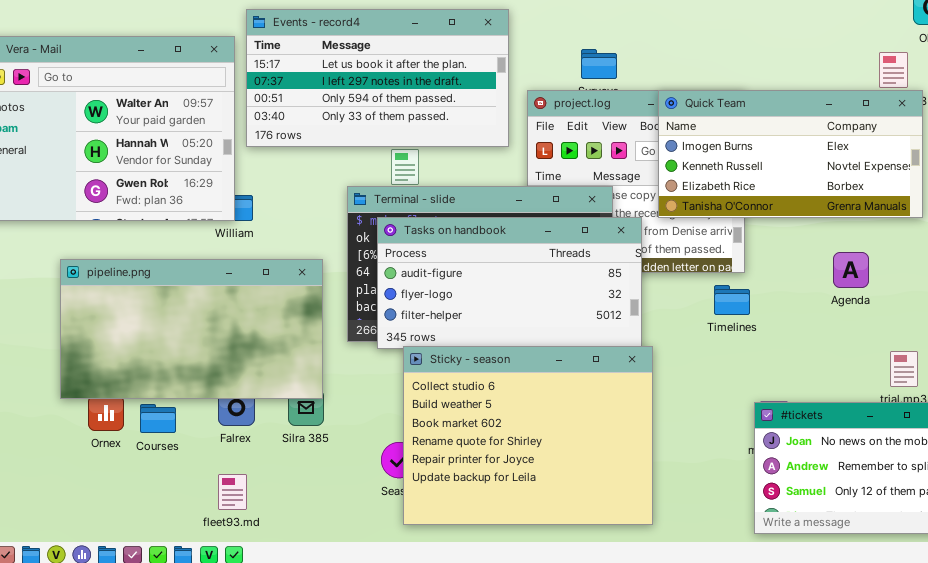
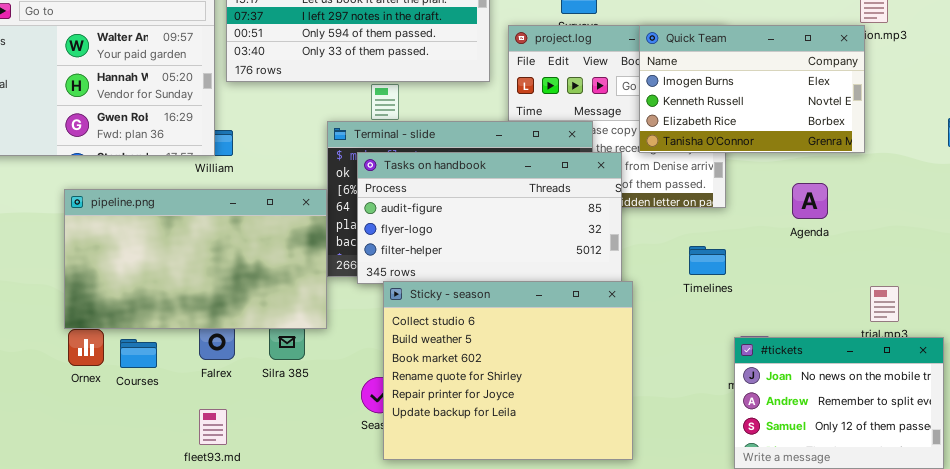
Quick Team: [658,90,923,218] -> [639,25,865,153], resized
Agenda: [833,252,869,288] -> [792,183,828,219], moved
pipeline.png: [60,259,323,399] -> [64,189,327,329], moved
Timelines: [714,285,750,315] -> [689,246,726,275], moved

